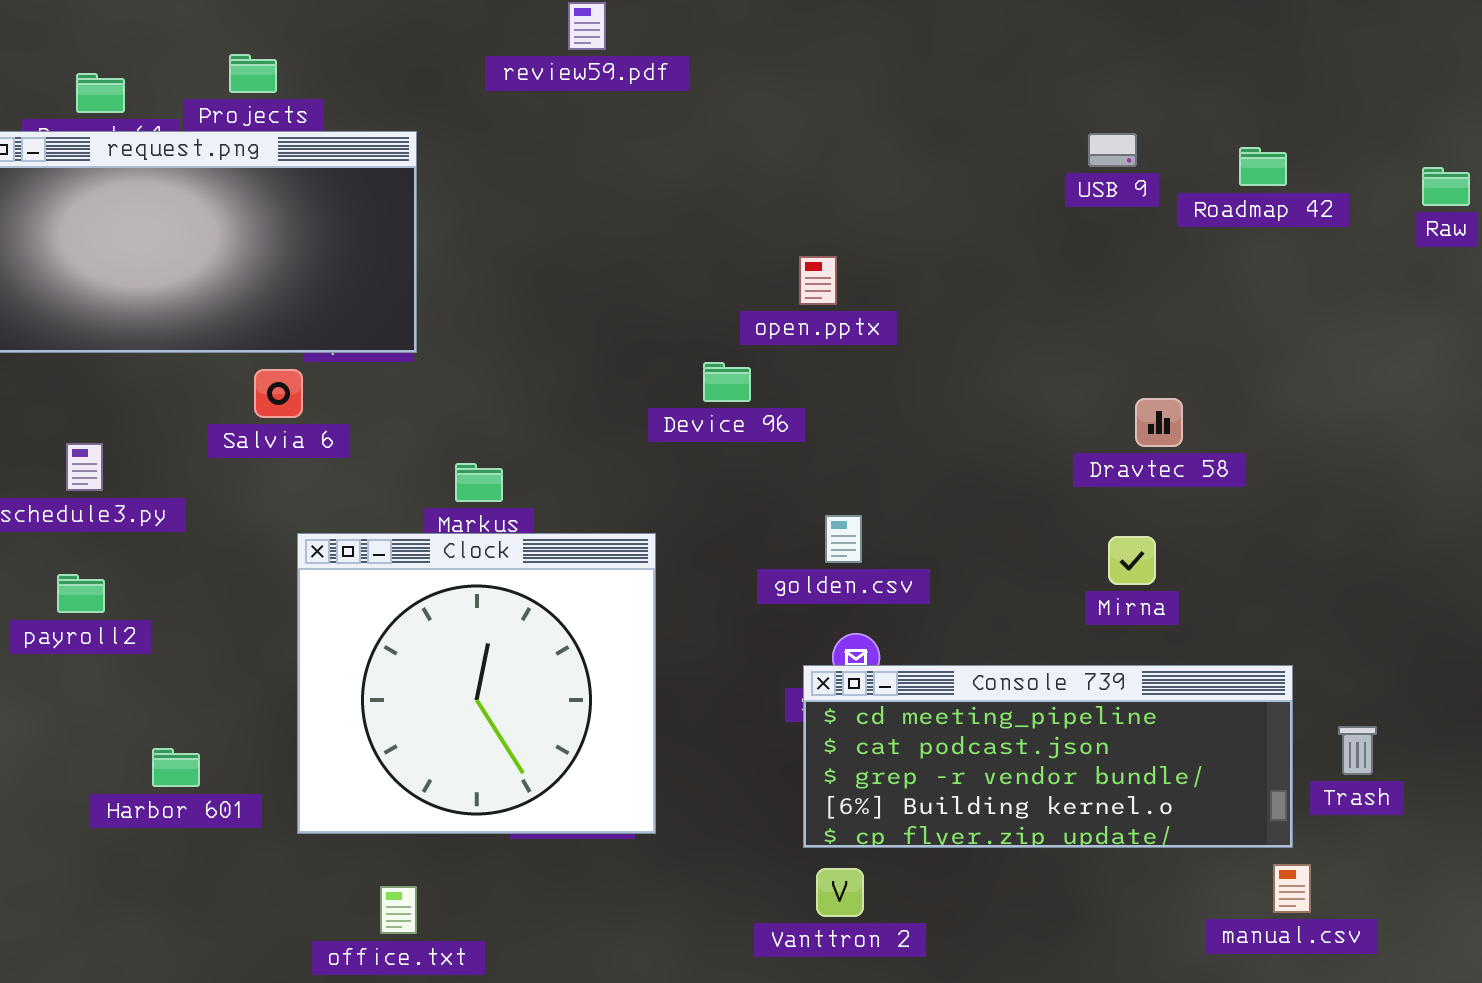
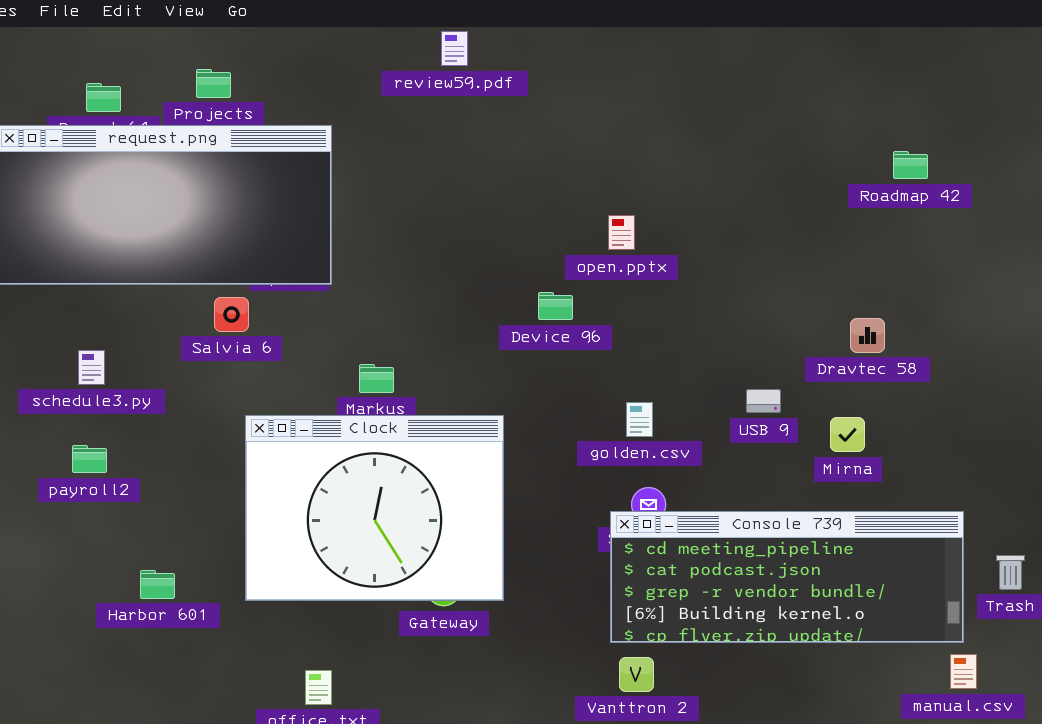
USB 9: [1088,133,1137,167] -> [746,389,781,413], moved
Roadmap 42: [1239,147,1287,186] -> [893,151,928,179], moved
Clock: [297,533,656,834] -> [245,415,504,601], resized

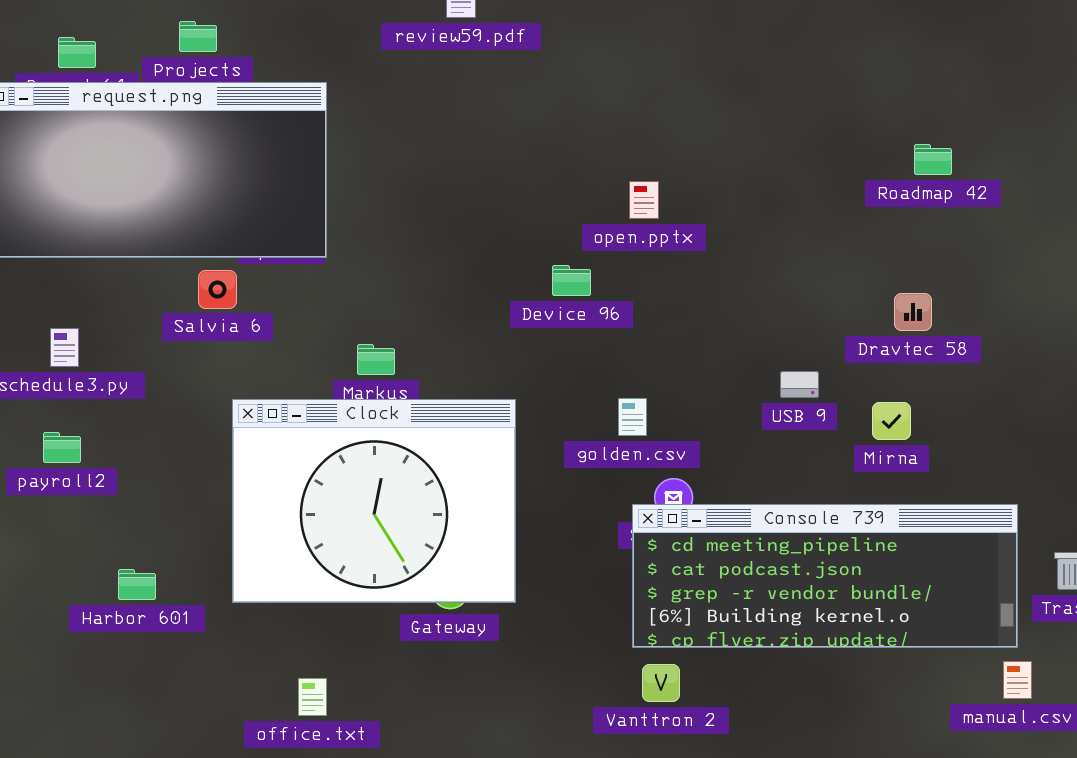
Roadmap 42: [893,151,928,179] -> [914,144,952,175], moved
golden.csv: [626,402,653,437] -> [618,398,647,436], moved

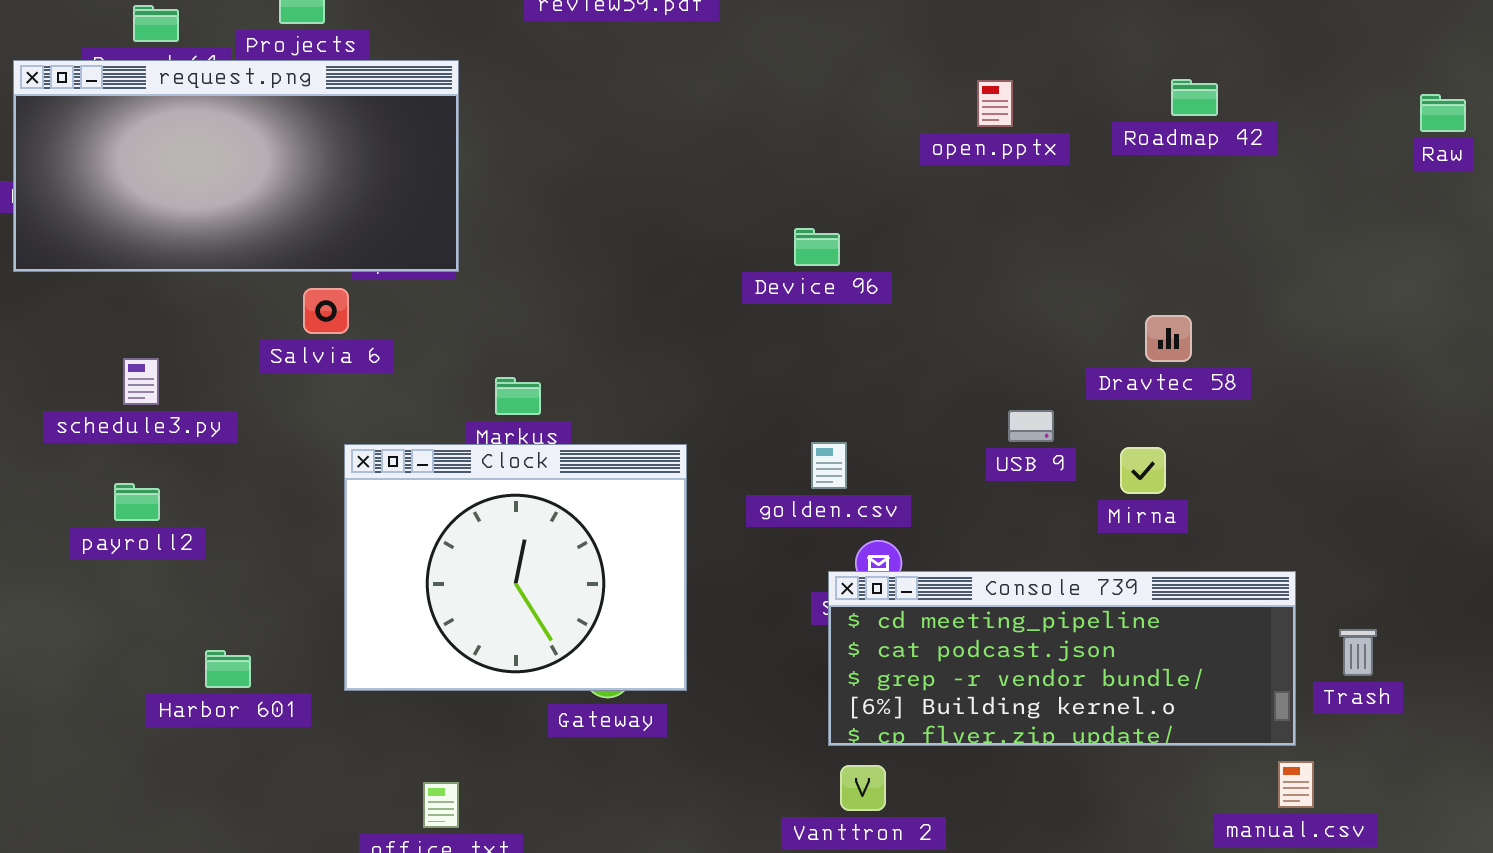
Roadmap 42: [914,144,952,175] -> [1171,79,1218,116], moved
open.pptx: [629,181,659,219] -> [977,80,1013,127], moved
Device 96: [552,265,591,296] -> [794,228,840,266], moved

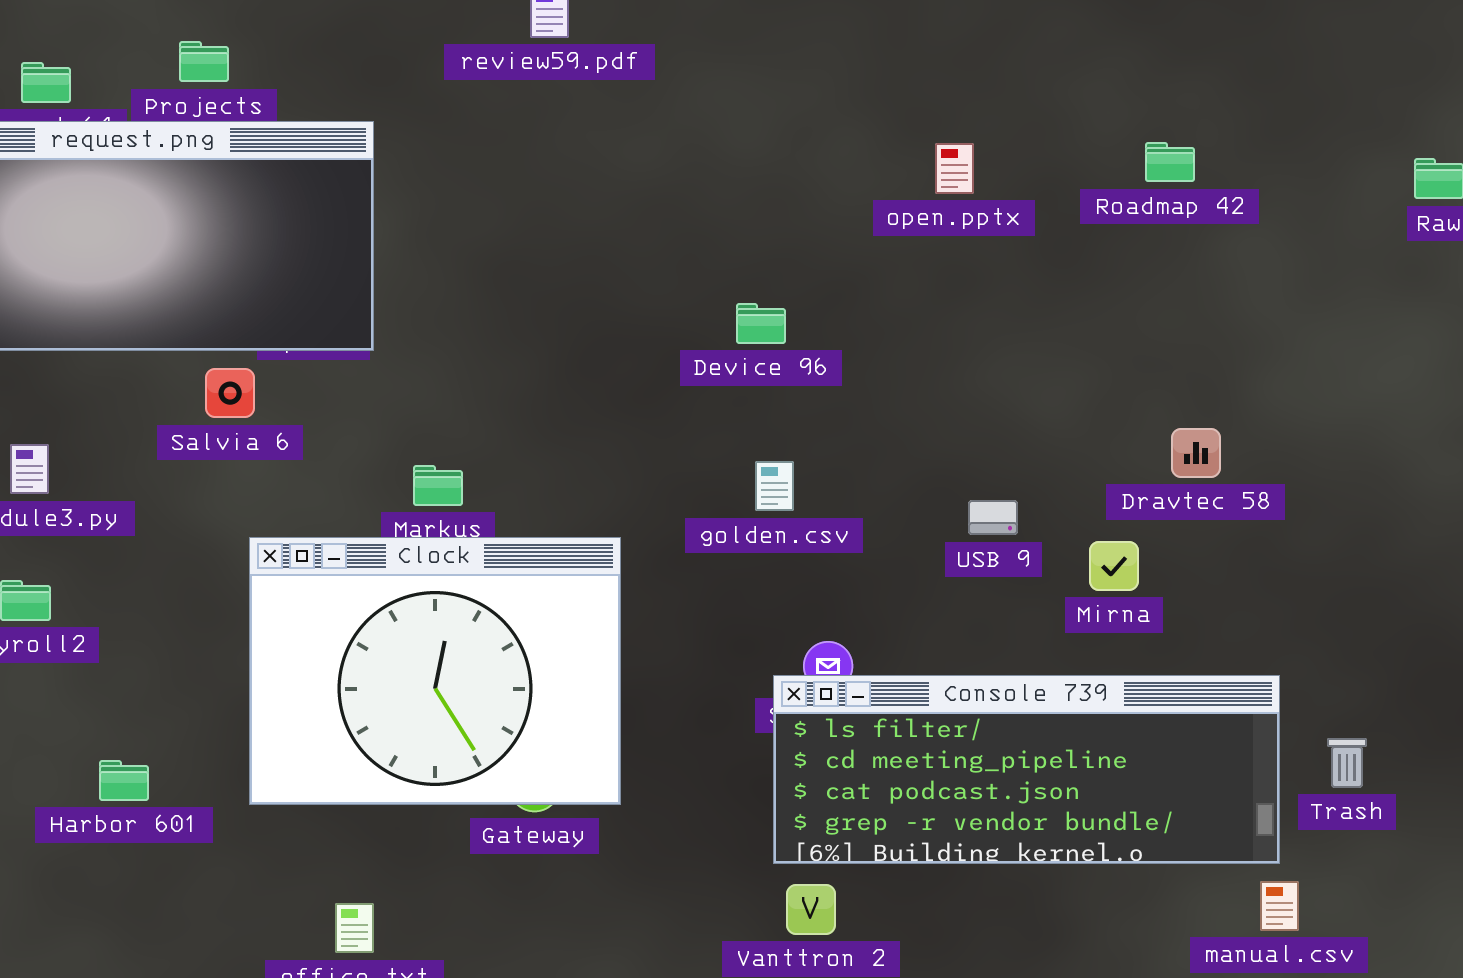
Dravtec 58: [1145,315,1192,362] -> [1171,428,1221,478], moved
golden.csv: [811,442,847,489] -> [755,461,794,511], moved
Console 739: [828,571,1296,746] -> [773,675,1280,864], scrolled up 1 row

